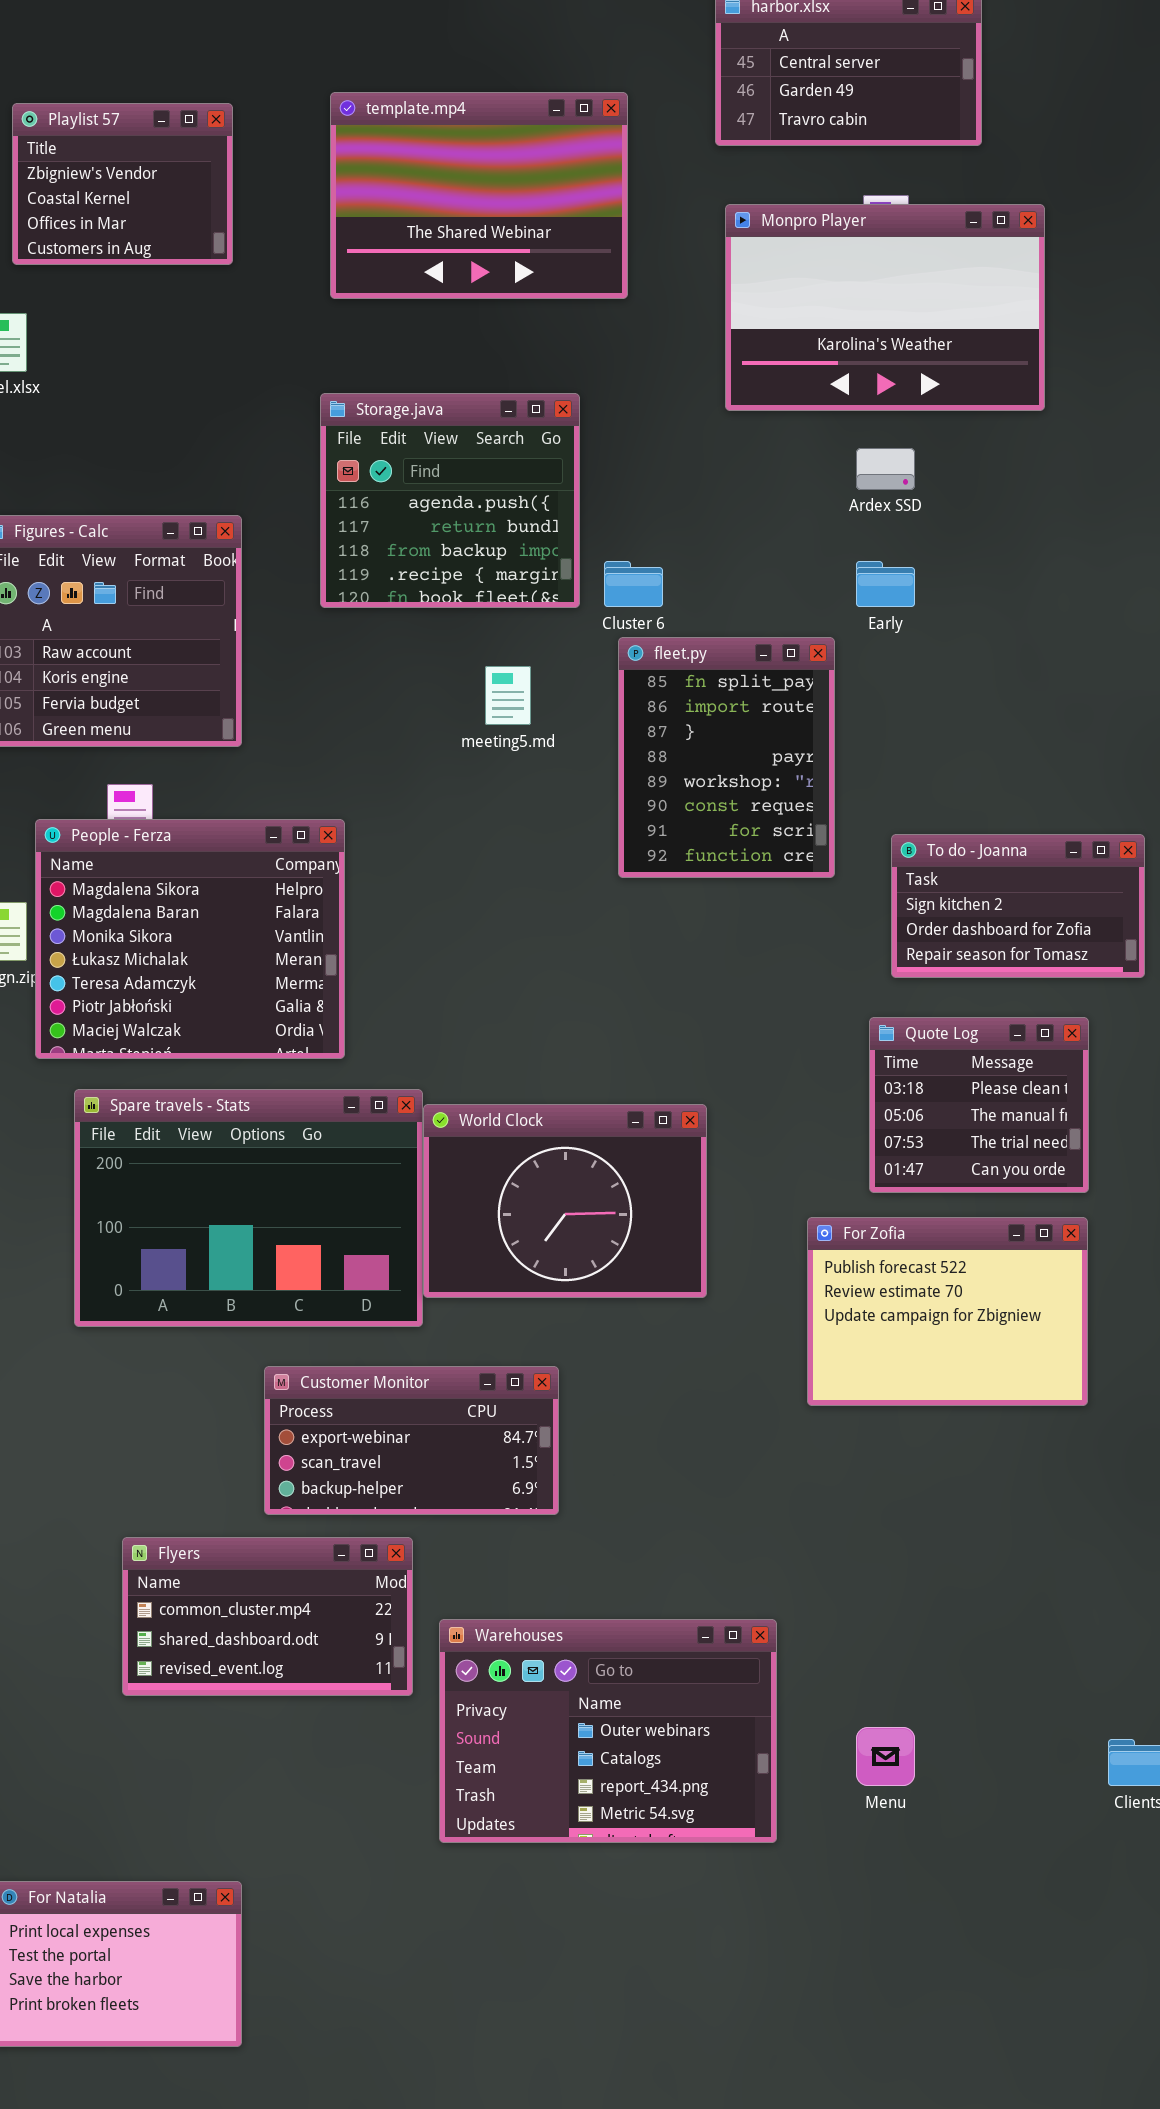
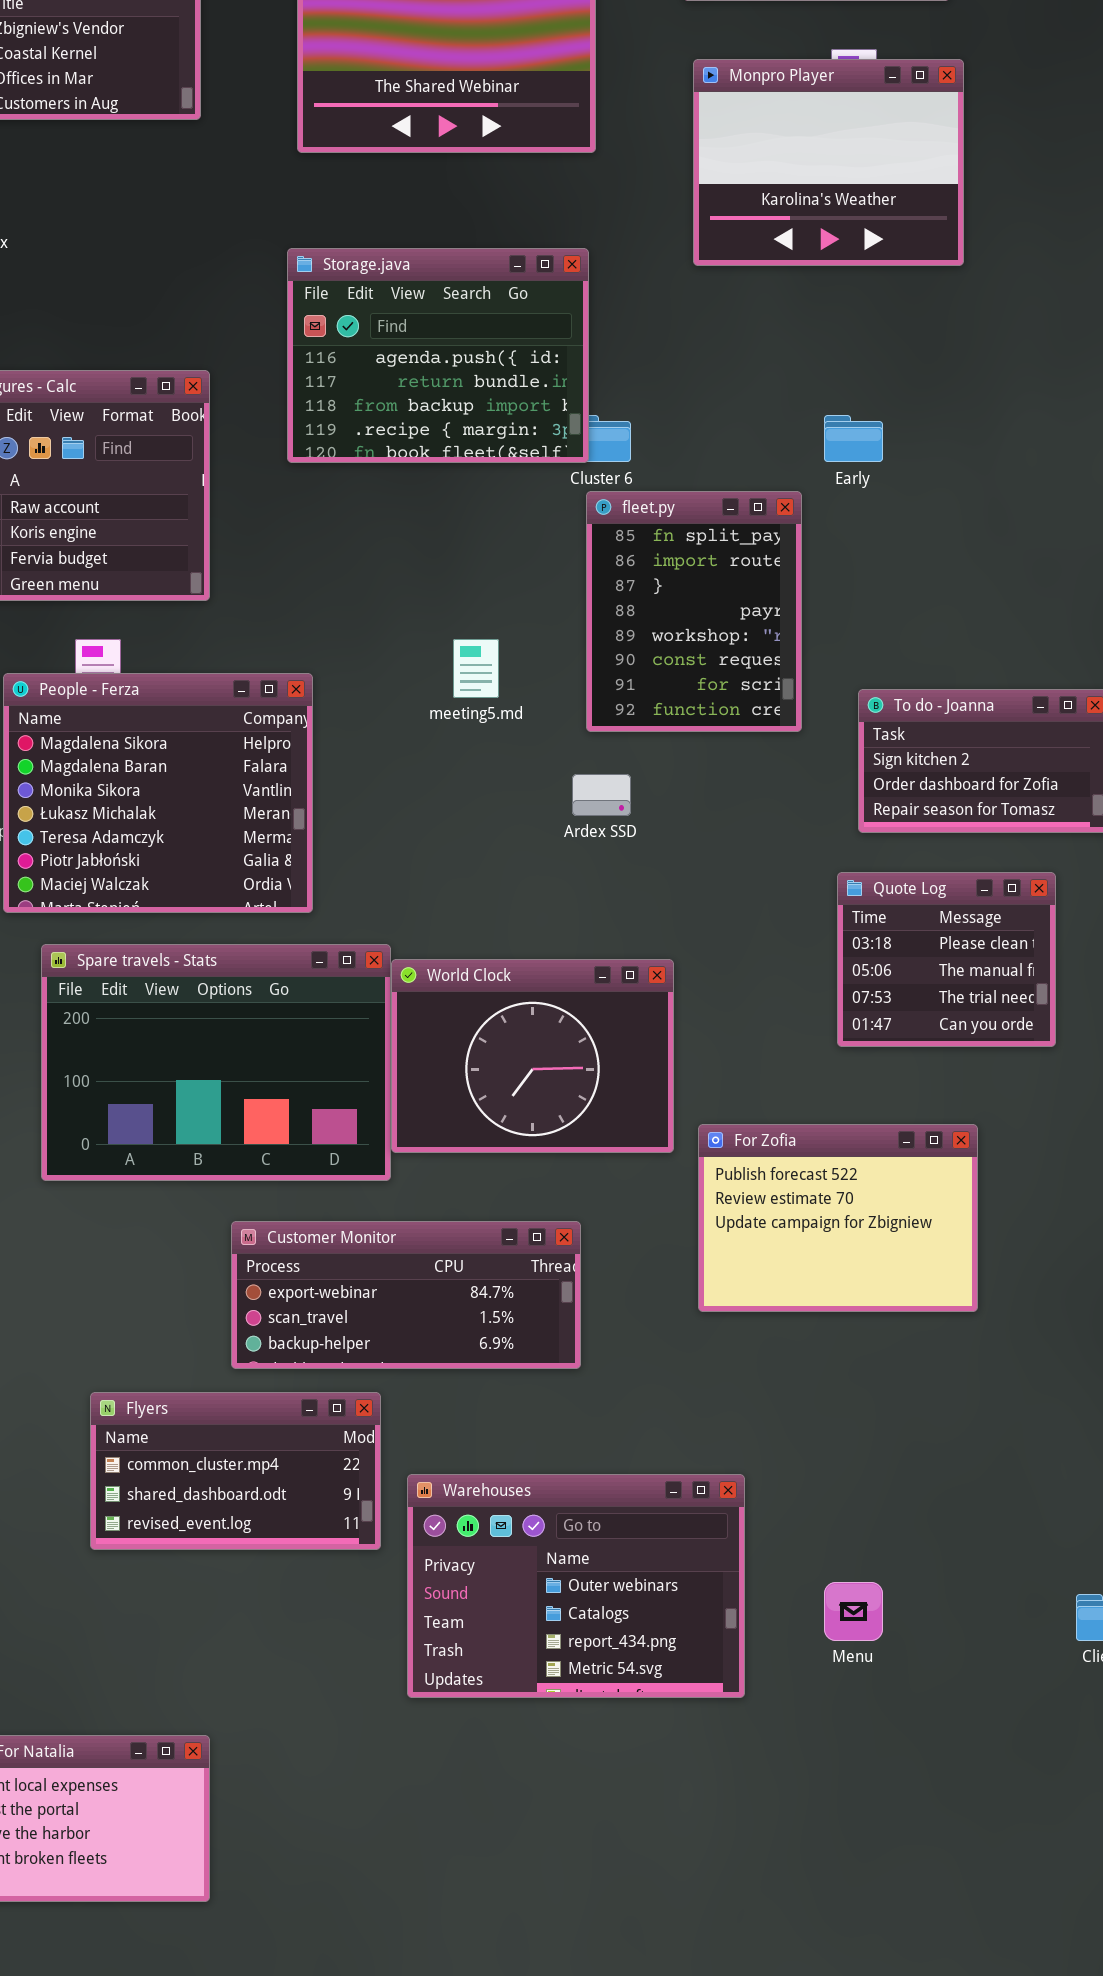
Monpro Player: [725,204,1045,411] -> [693,59,964,266], resized
Storage.java: [320,393,580,608] -> [287,248,589,463], resized
Ardex SSD: [856,448,915,490] -> [572,774,631,816], moved
meeting5.md: [485,666,531,725] -> [453,639,499,698], moved
For Zofia: [807,1217,1088,1406] -> [698,1124,978,1312], moved
Customer Monitor: [264,1366,559,1515] -> [231,1221,581,1369], resized

